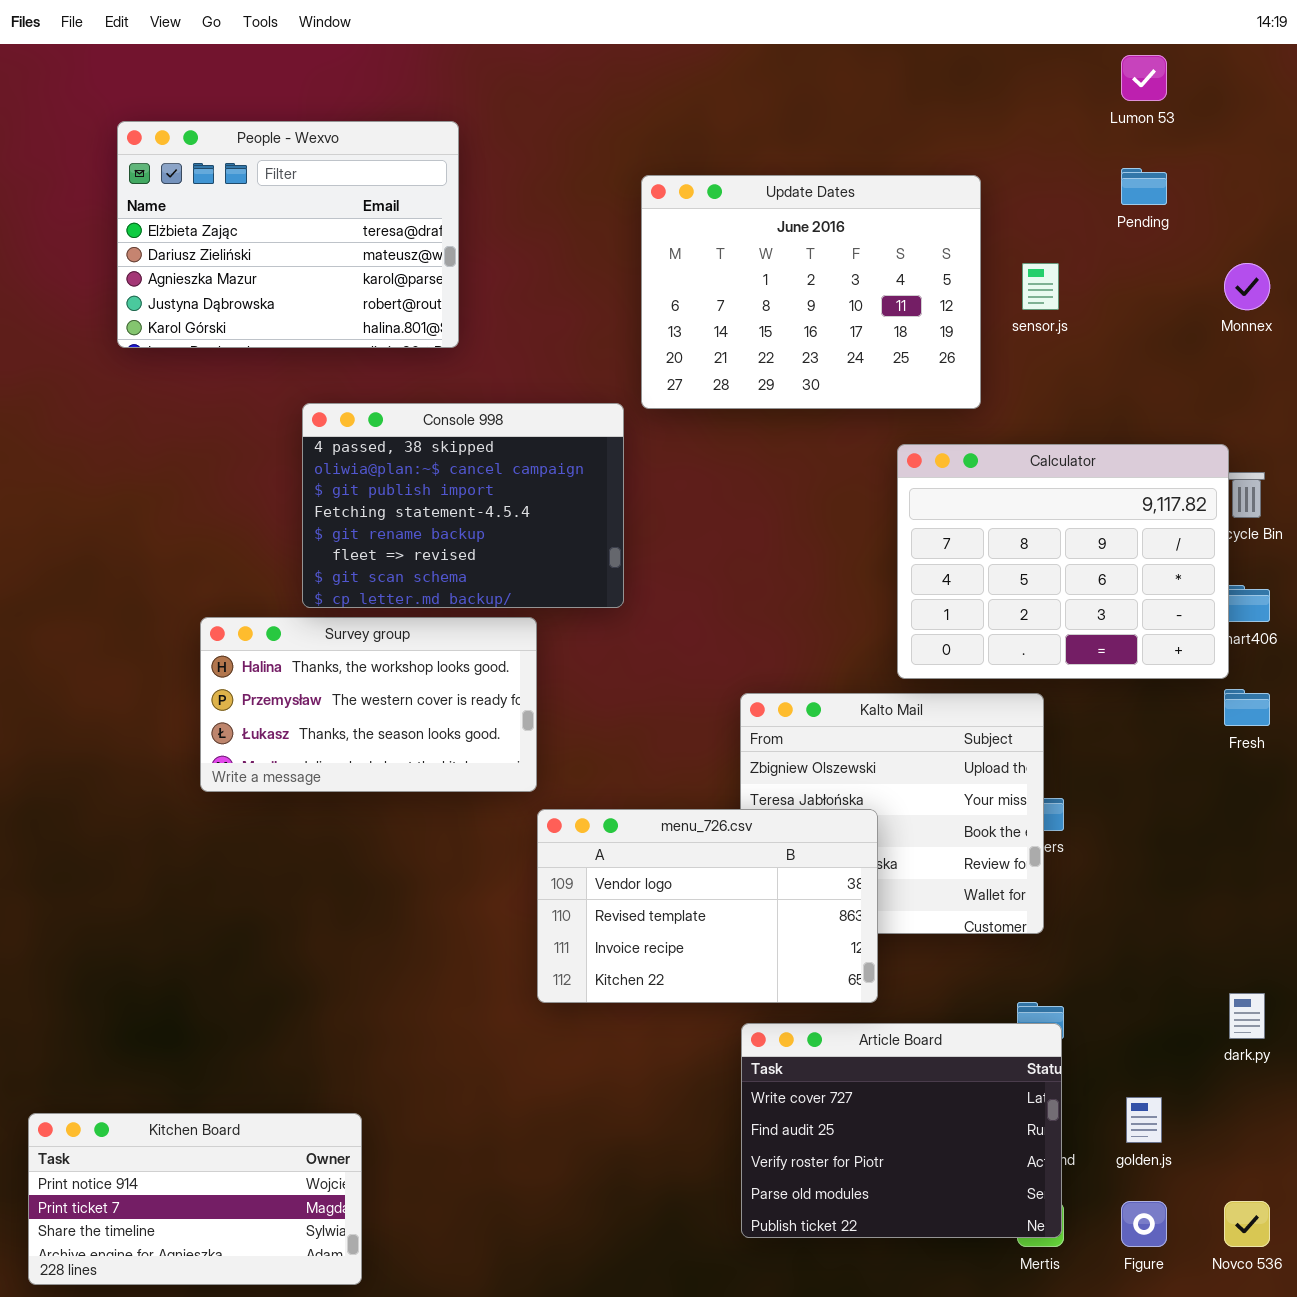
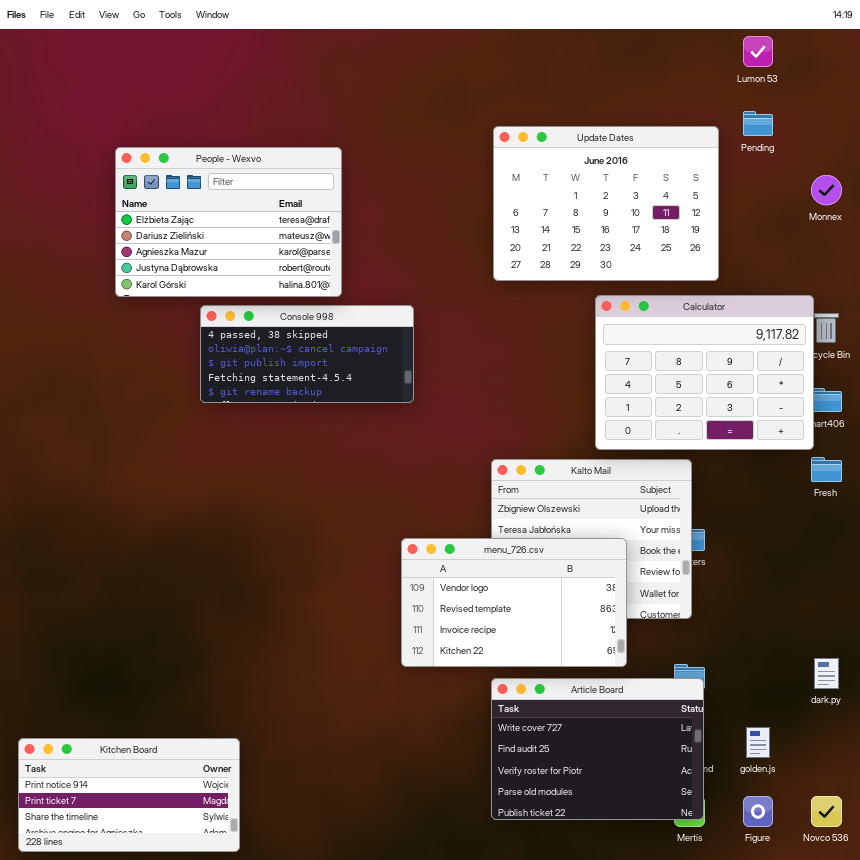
People - Wexvo: [117,121,459,348] -> [115,147,342,297], moved
Update Dates: [641,175,981,409] -> [493,126,719,281], moved
Console 998: [302,403,624,608] -> [200,305,414,403], resized
Survey group: [200,617,537,792] -> none, closed
menu_726.csv: [537,809,878,1003] -> [401,538,627,667], moved

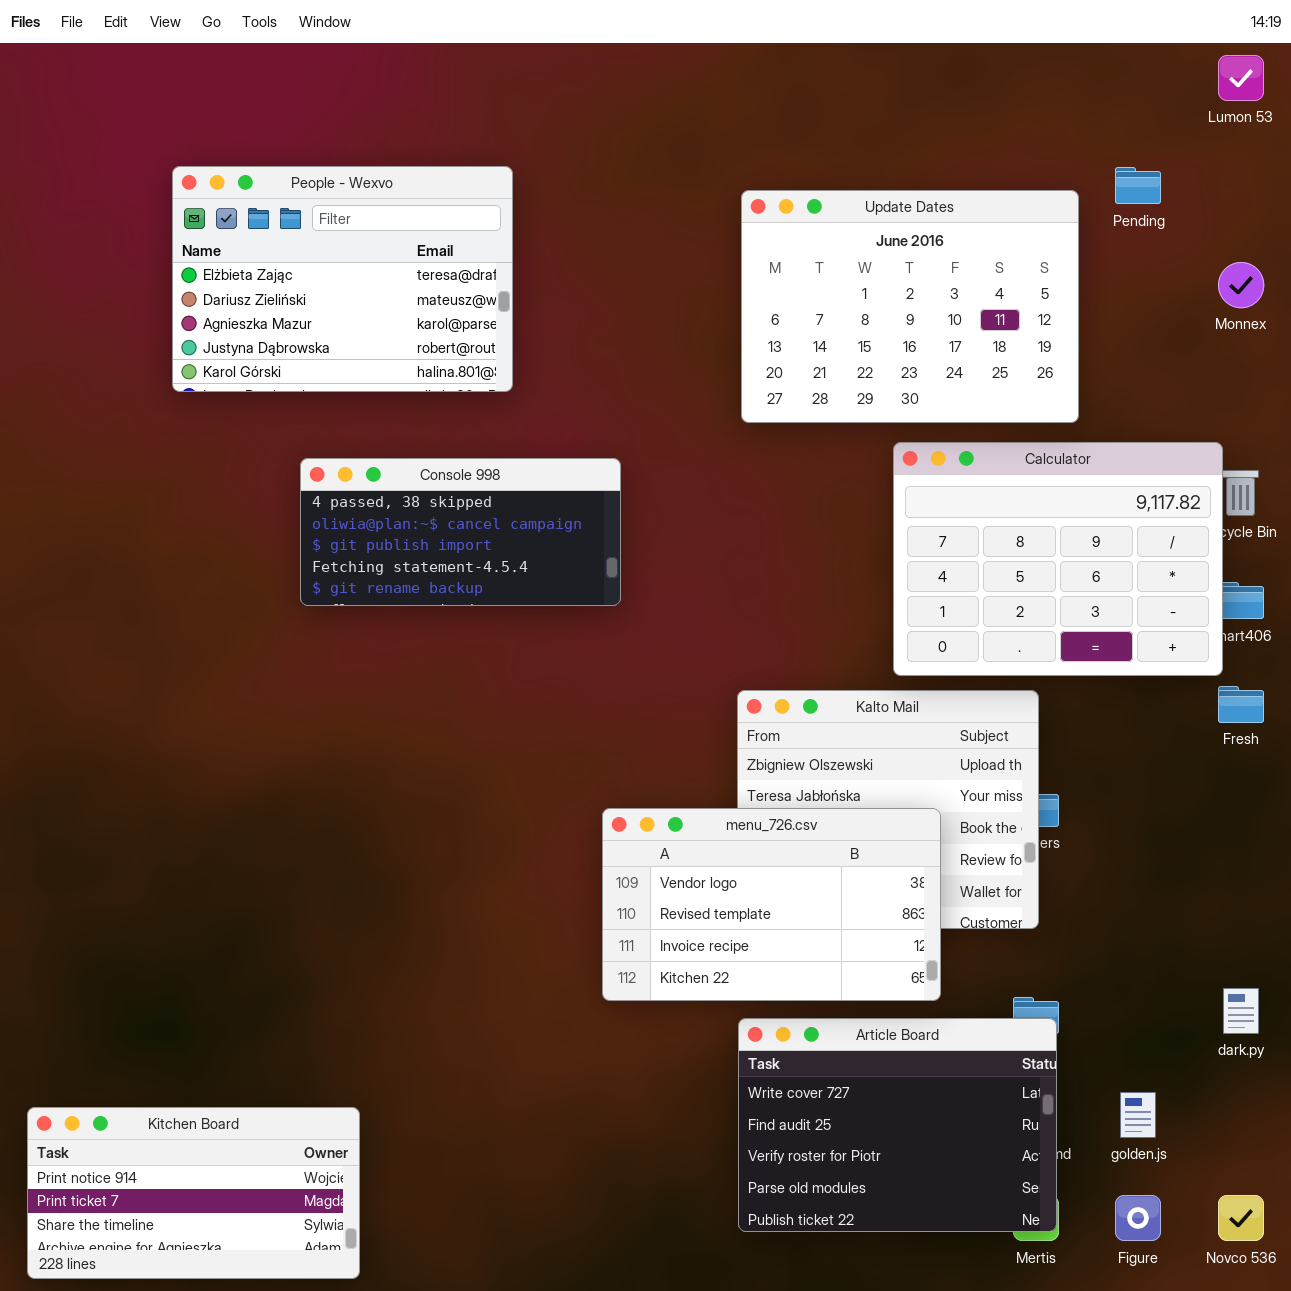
Lumon 53: [743,36,773,67] -> [1218,55,1264,101], moved
People - Wexvo: [115,147,342,297] -> [172,166,513,392], moved

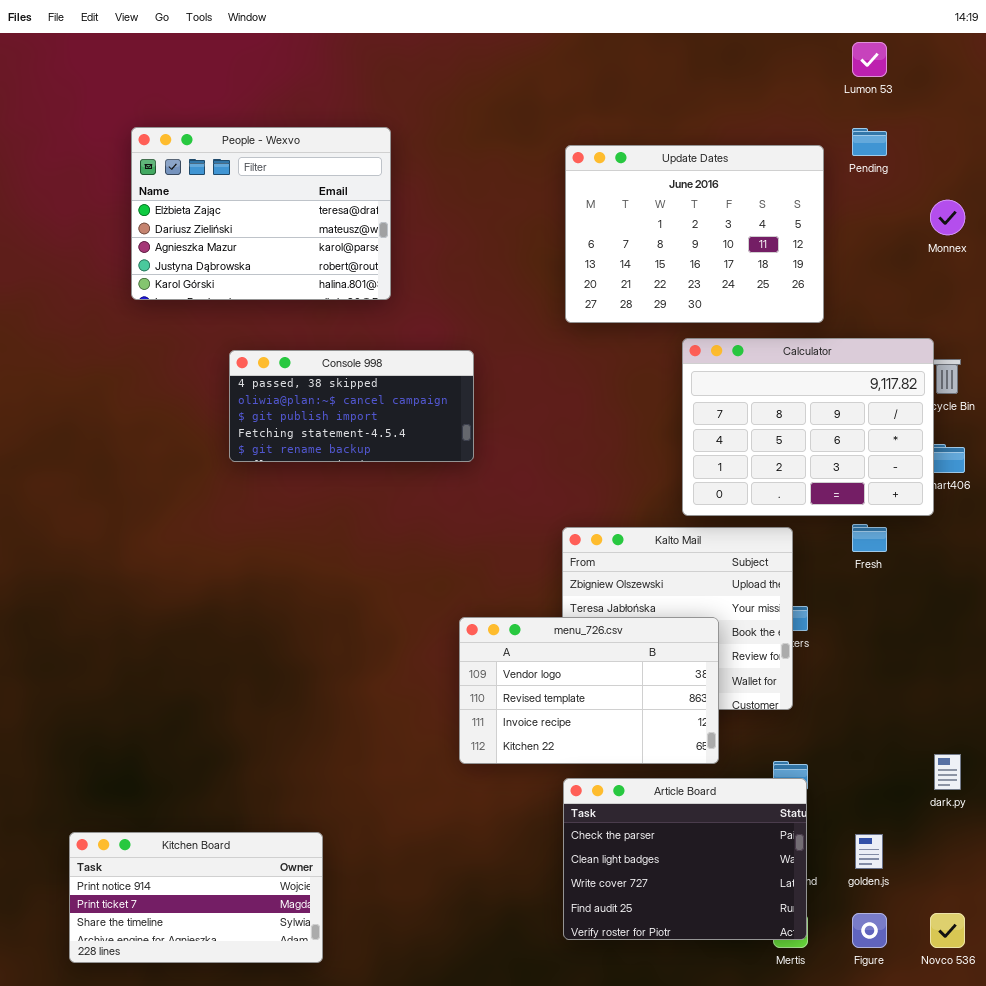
Lumon 53: [1218,55,1264,101] -> [852,42,887,77], moved
Fresh: [1218,686,1264,723] -> [852,524,887,552], moved
Article Board: [738,1018,1057,1232] -> [563,778,807,940], scrolled up 2 rows
Kitchen Board: [27,1107,360,1279] -> [69,832,323,963], moved

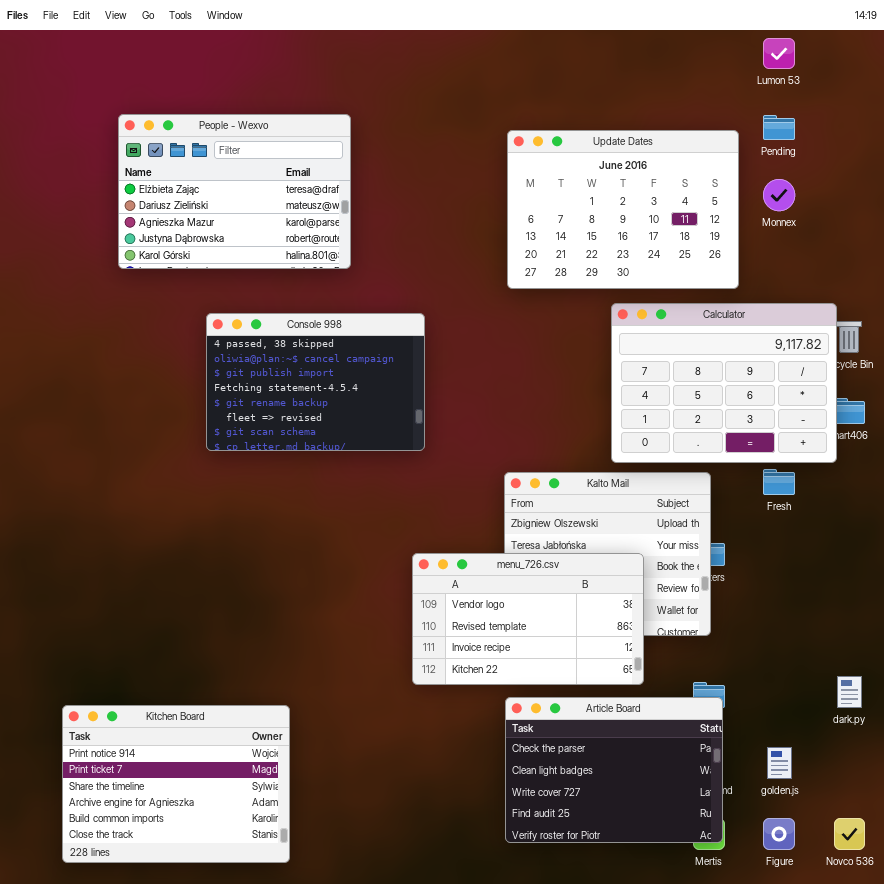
Monnex: [930,200,965,235] -> [763,179,795,211], moved
Console 998: [229,350,474,462] -> [206,313,425,451], resized
Kitchen Board: [69,832,323,963] -> [62,705,290,863], resized

